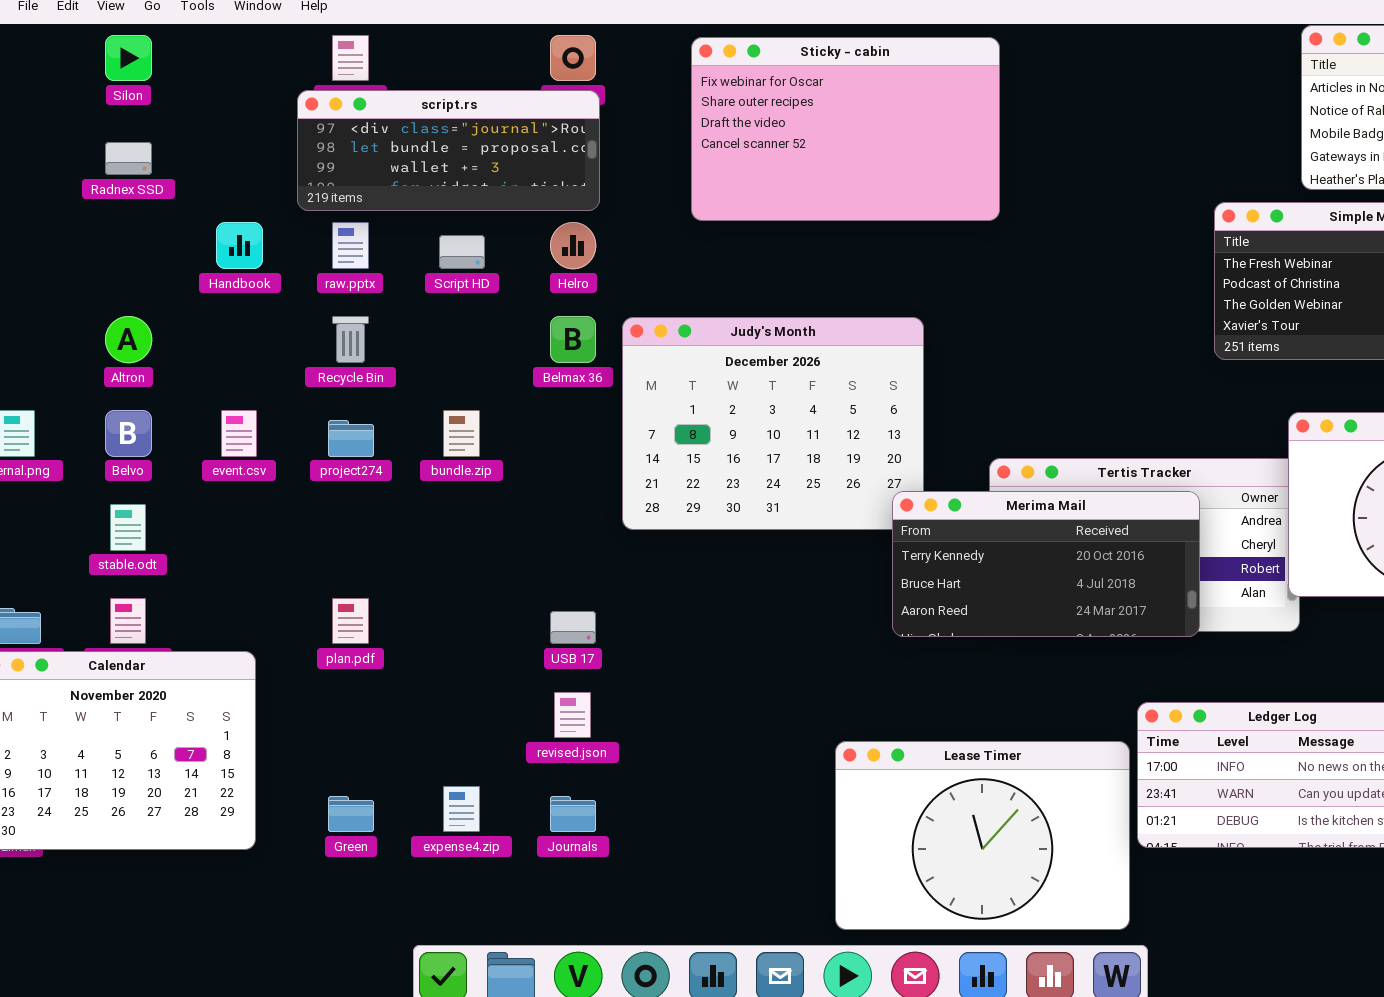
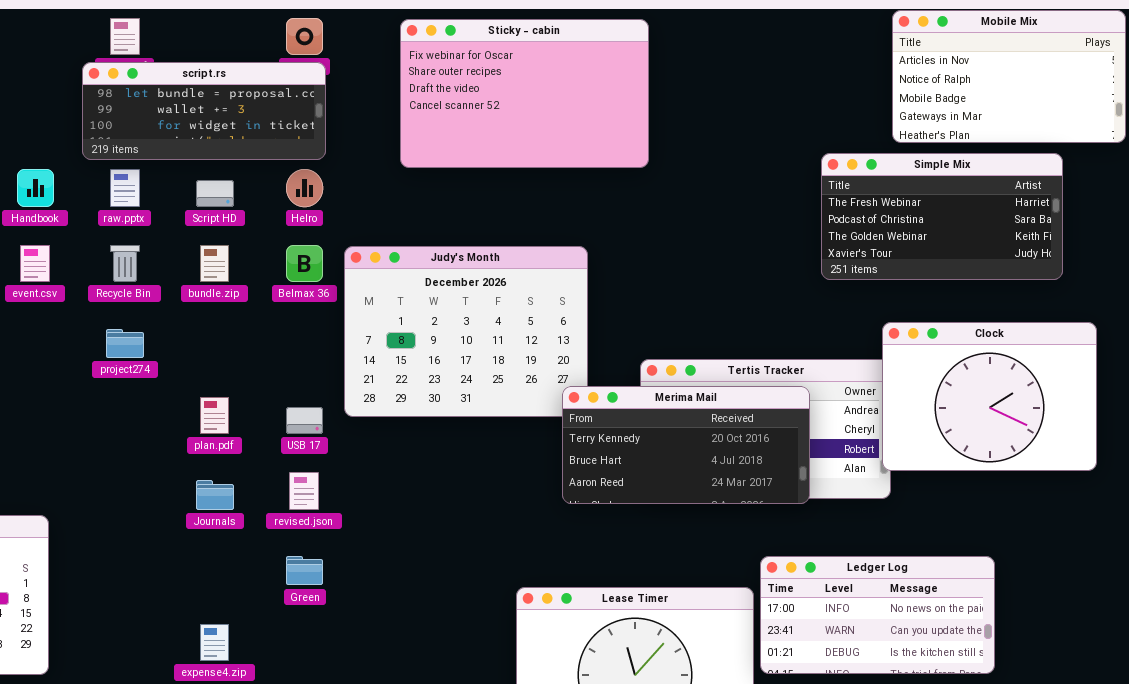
script.rs: [297,90,600,211] -> [82,62,326,160], scrolled down 1 row
event.csv: [221,410,257,457] -> [20,245,50,282], moved
bundle.zip: [443,410,480,457] -> [200,245,229,282], moved
plan.pdf: [332,598,369,644] -> [200,397,229,434], moved
USB 17: [550,611,596,644] -> [286,407,323,434], moved
revised.json: [554,692,591,738] -> [289,472,319,510], moved
Green: [328,796,374,832] -> [286,556,323,585], moved
Journals: [550,796,596,832] -> [196,480,234,510], moved

